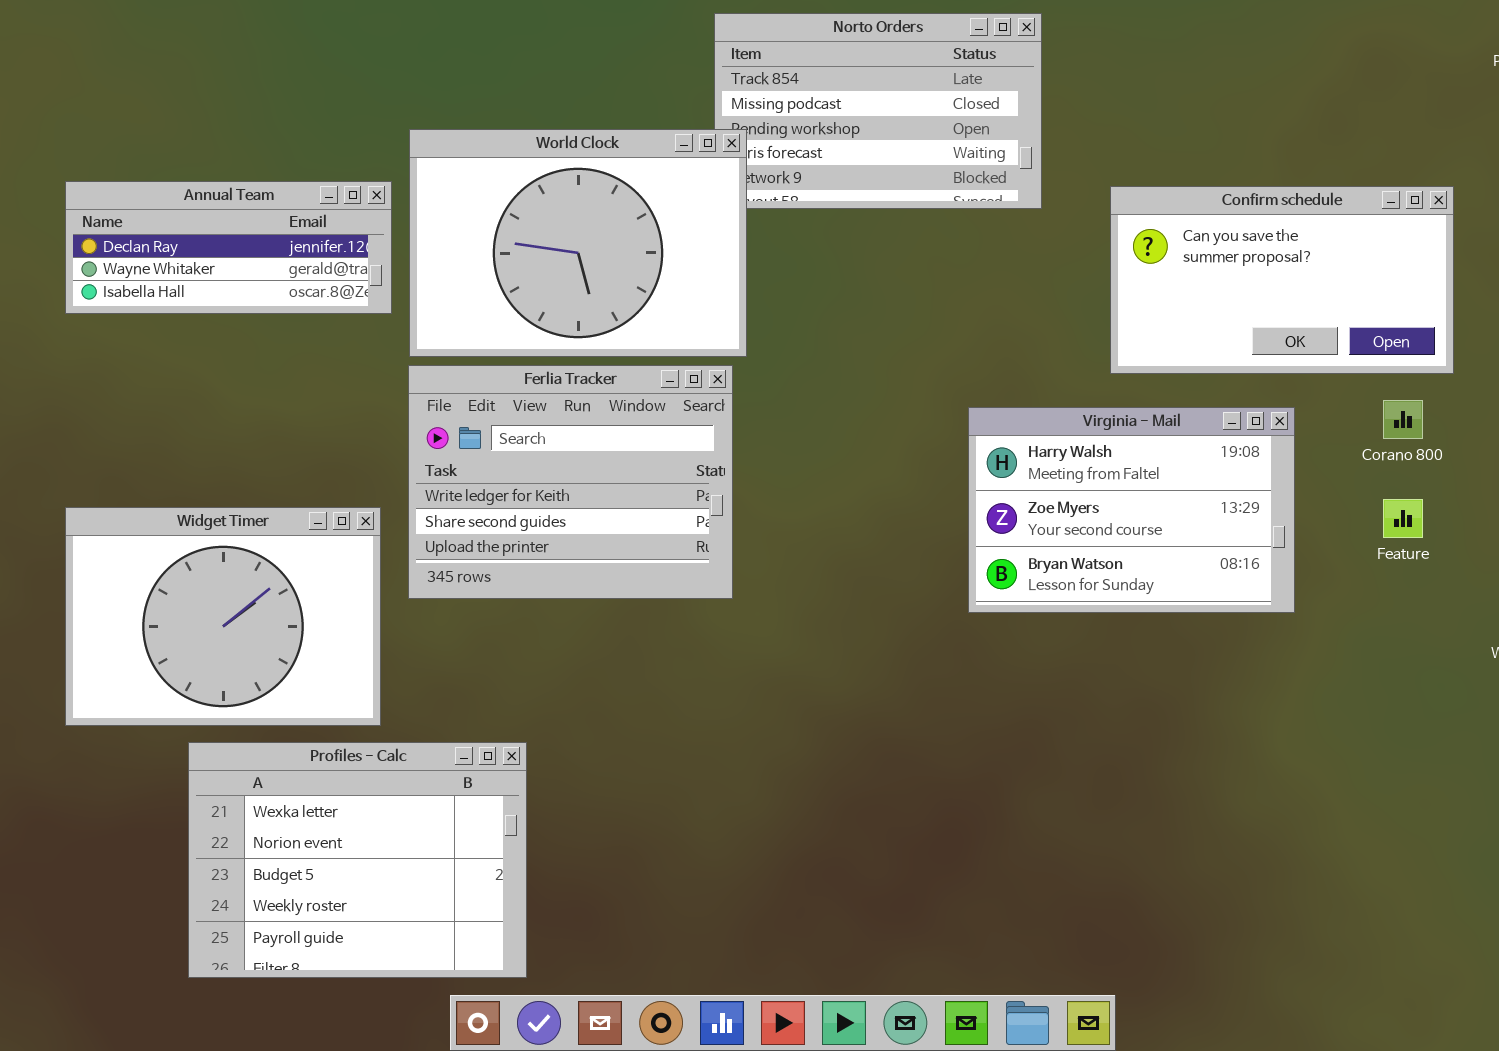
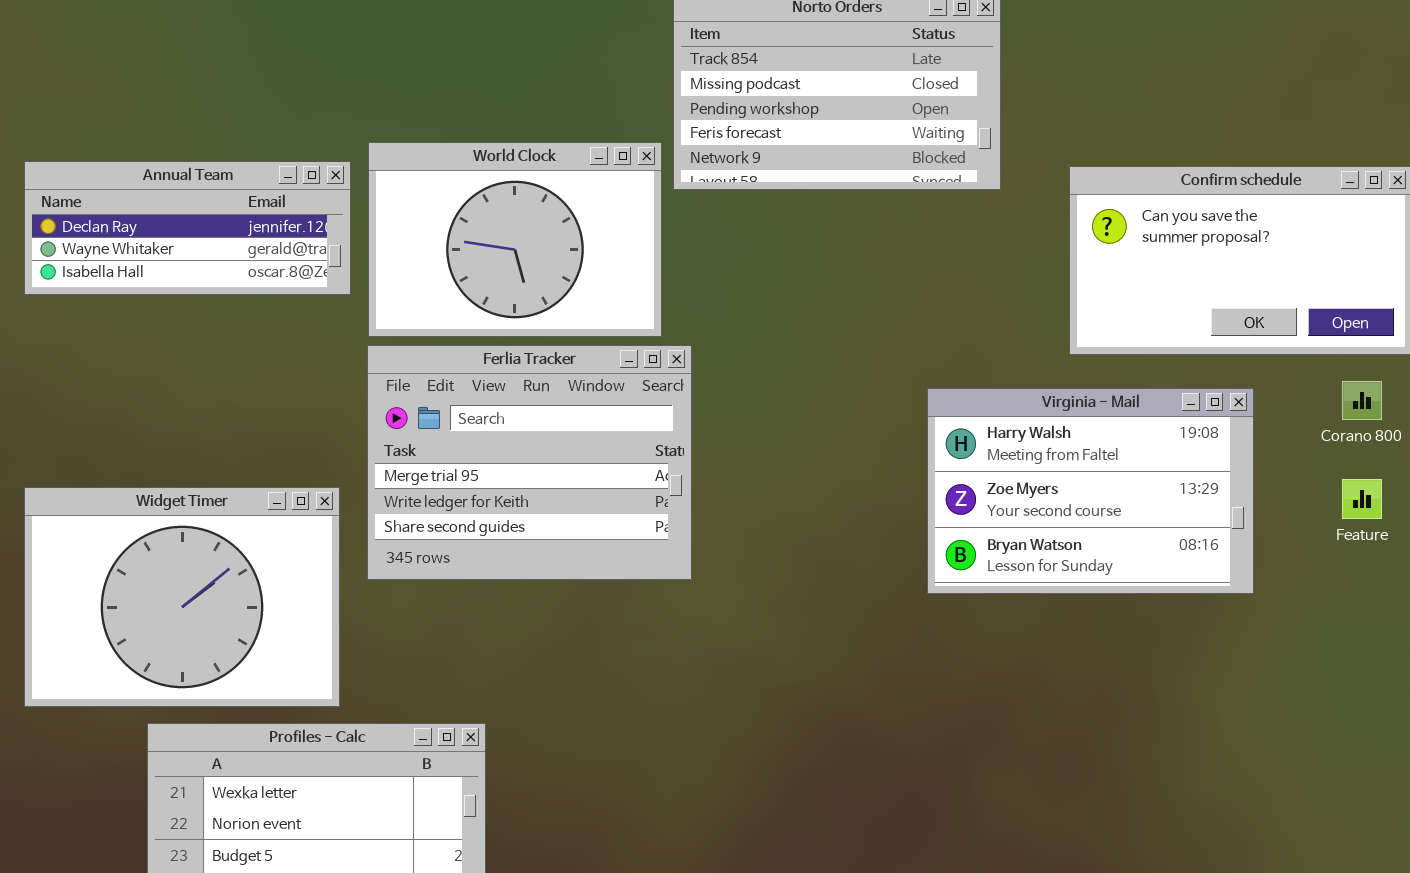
World Clock: [409,129,747,357] -> [368,142,662,337], resized
Ferlia Tracker: [408,365,733,599] -> [367,345,692,580], scrolled up 1 row

